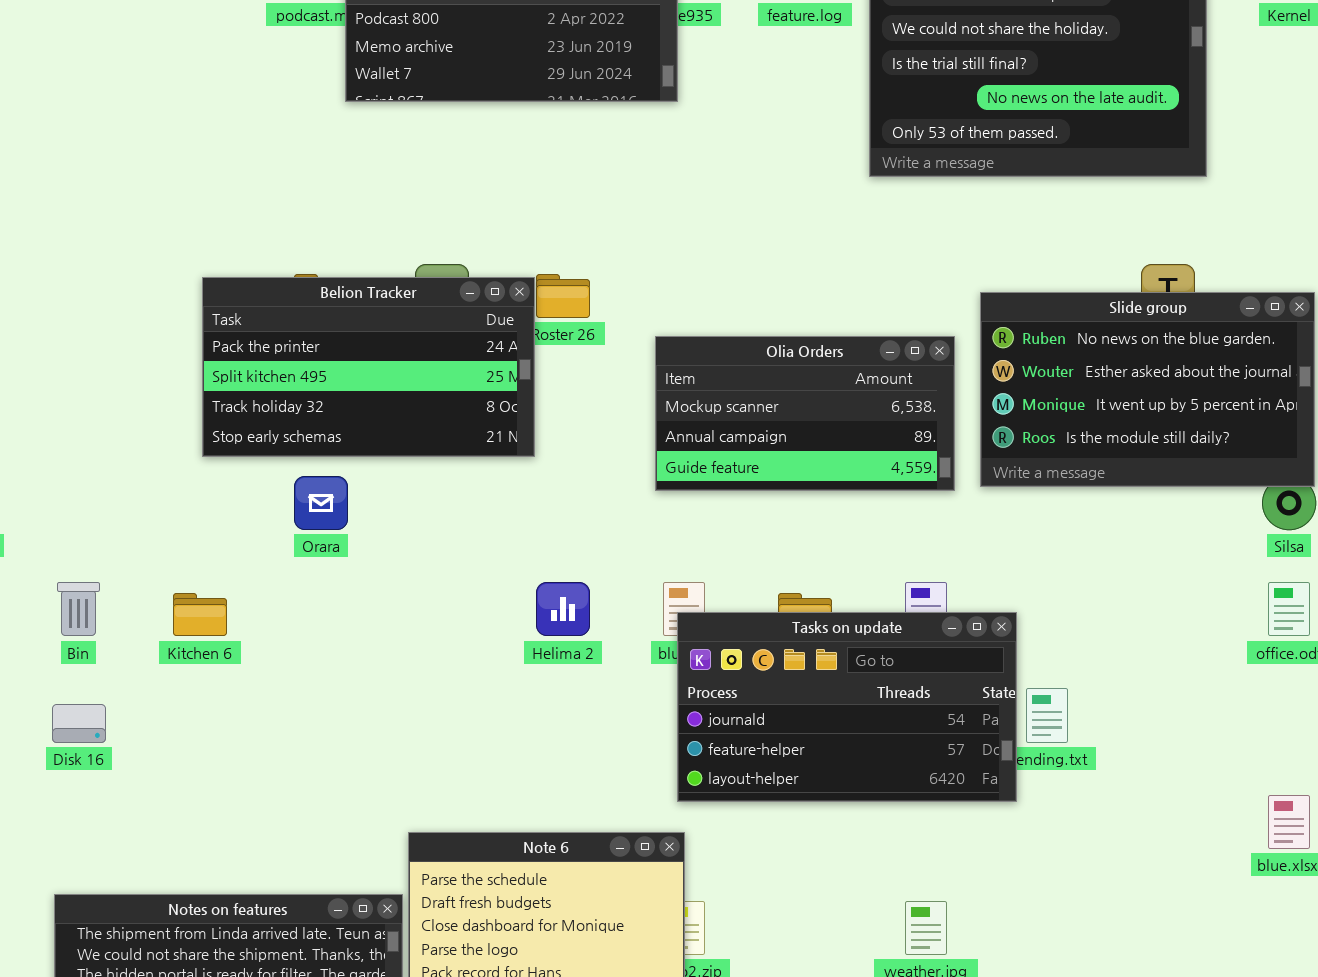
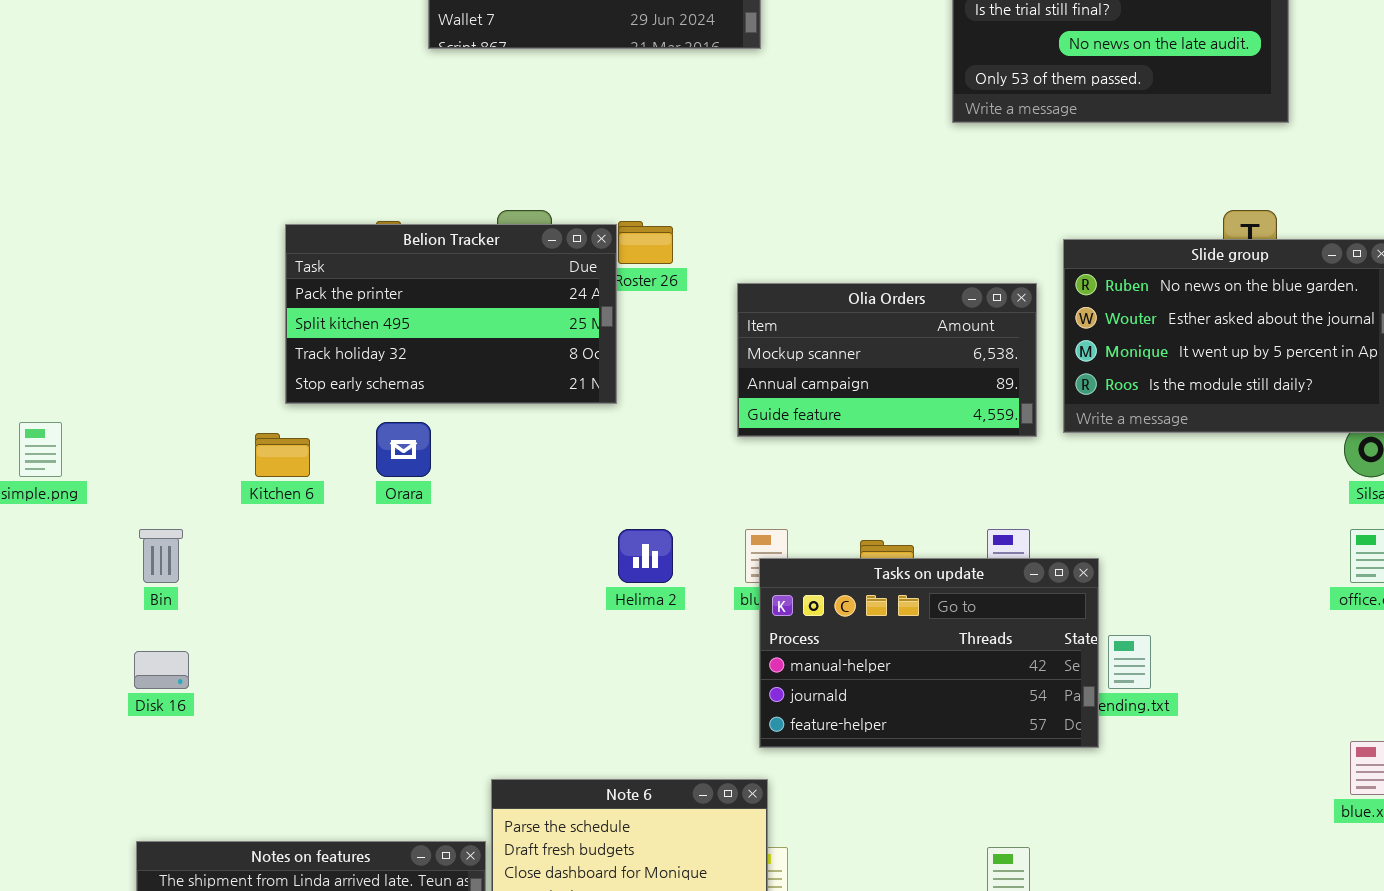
Kitchen 6: [173,593,227,636] -> [255,433,310,477], moved
Tasks on update: [677,612,1017,802] -> [759,558,1099,748], scrolled up 1 row

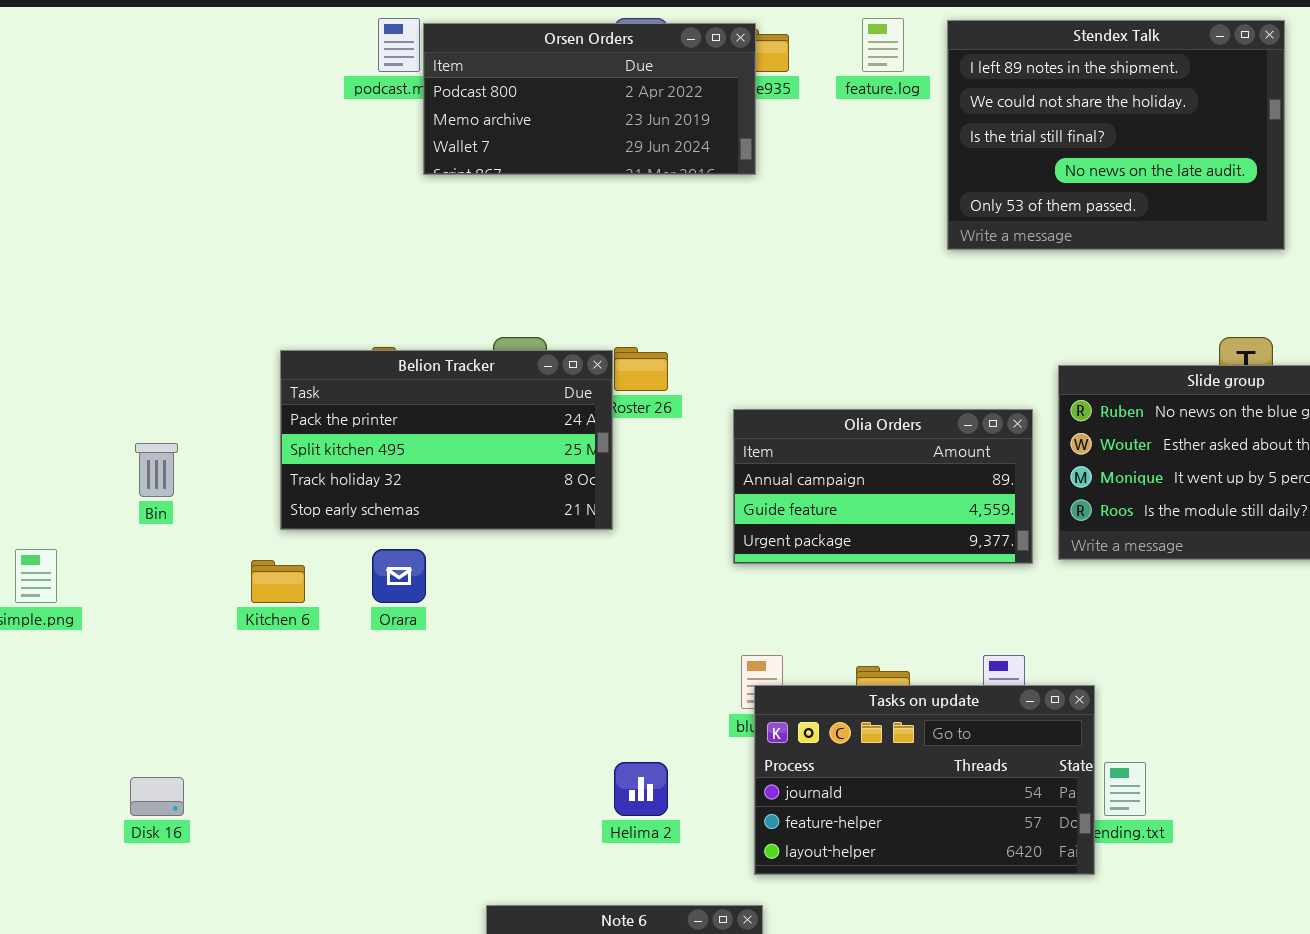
Olia Orders: [737,283,1037,437] -> [733,409,1033,564], scrolled down 1 row
Bin: [139,529,183,583] -> [135,443,178,497], moved
Helima 2: [618,529,673,583] -> [614,762,668,816], moved
Tasks on update: [759,558,1099,748] -> [754,685,1095,875], scrolled down 1 row

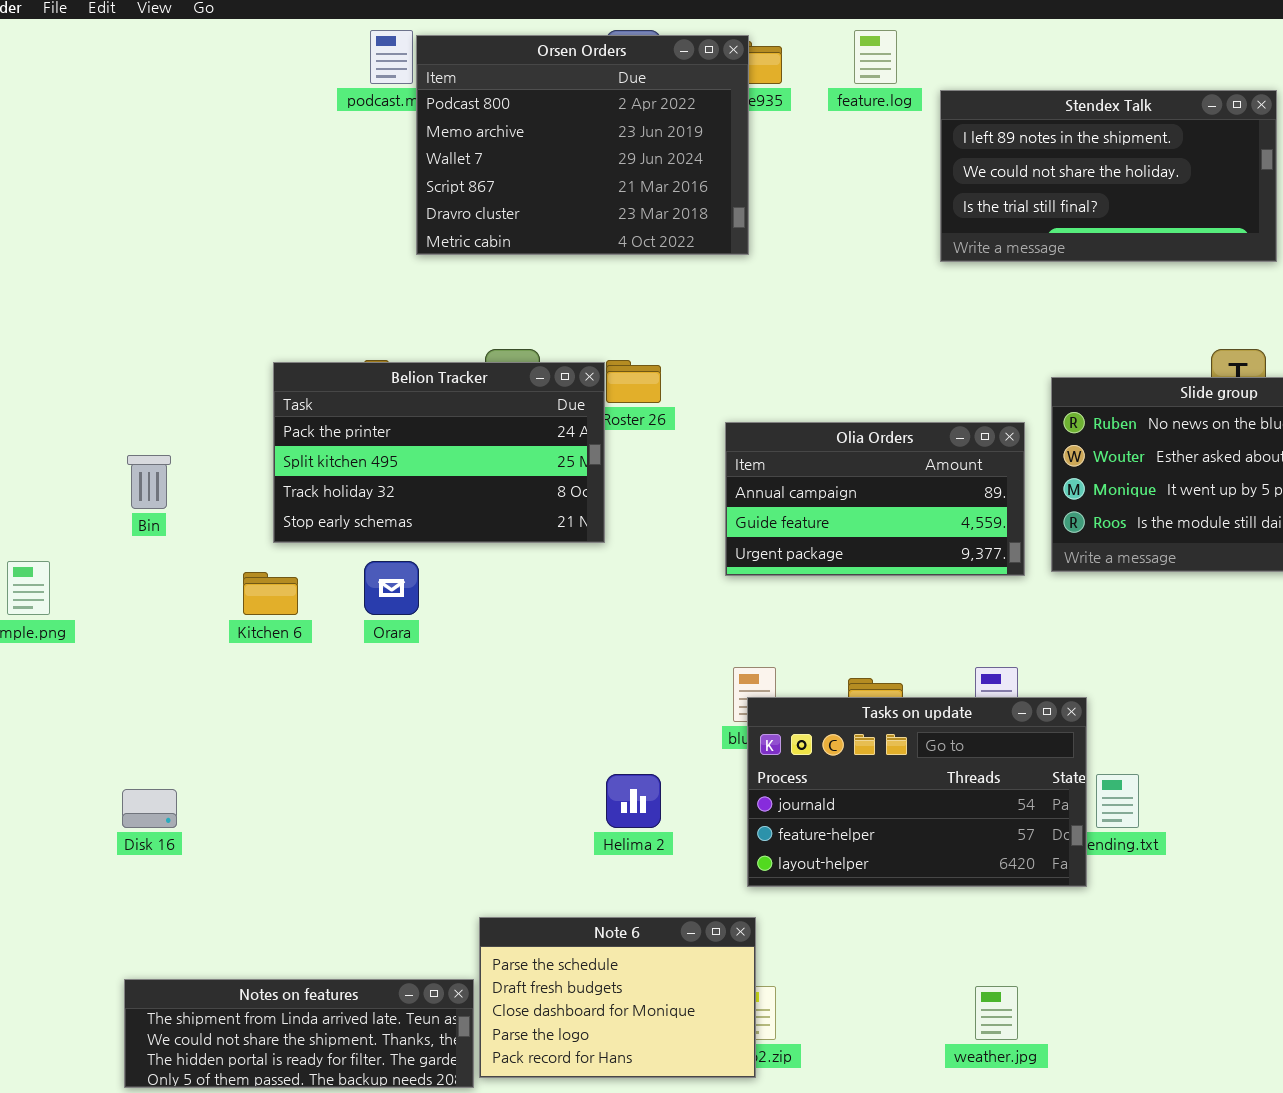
Stendex Talk: [947,20,1285,250] -> [940,90,1277,262], resized
Orsen Orders: [423,23,756,175] -> [416,35,749,255], resized

